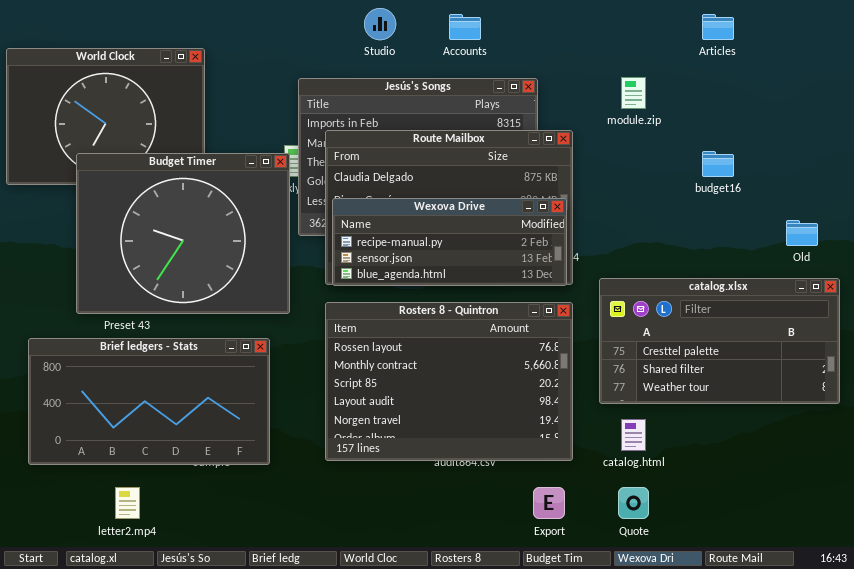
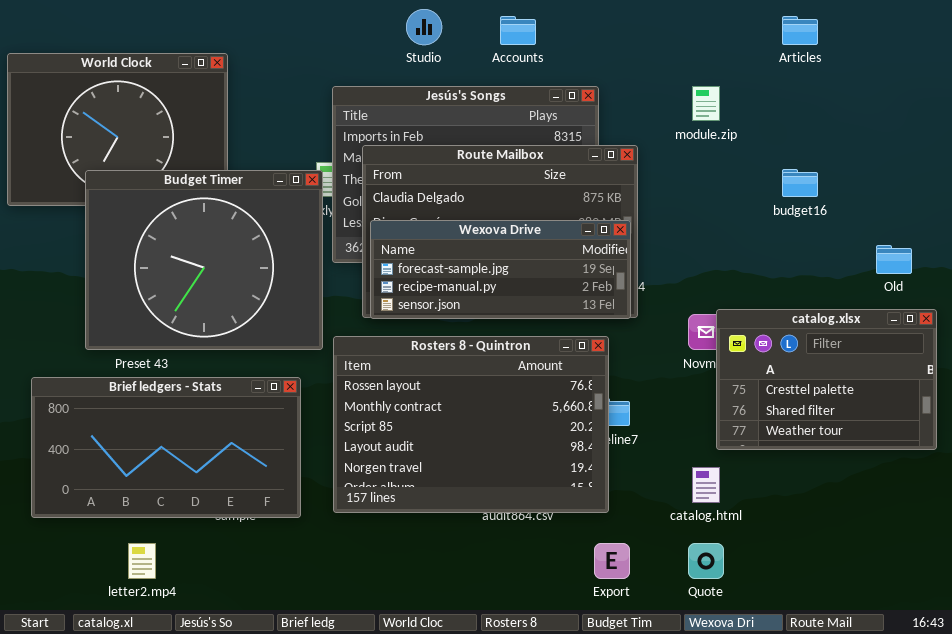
Wexova Drive: [332,198,567,286] -> [370,220,631,319], scrolled up 1 row
catalog.xlsx: [599,278,840,404] -> [716,309,937,450], resized
Rosters 8 - Quintron: [325,302,573,461] -> [333,336,609,513], moved

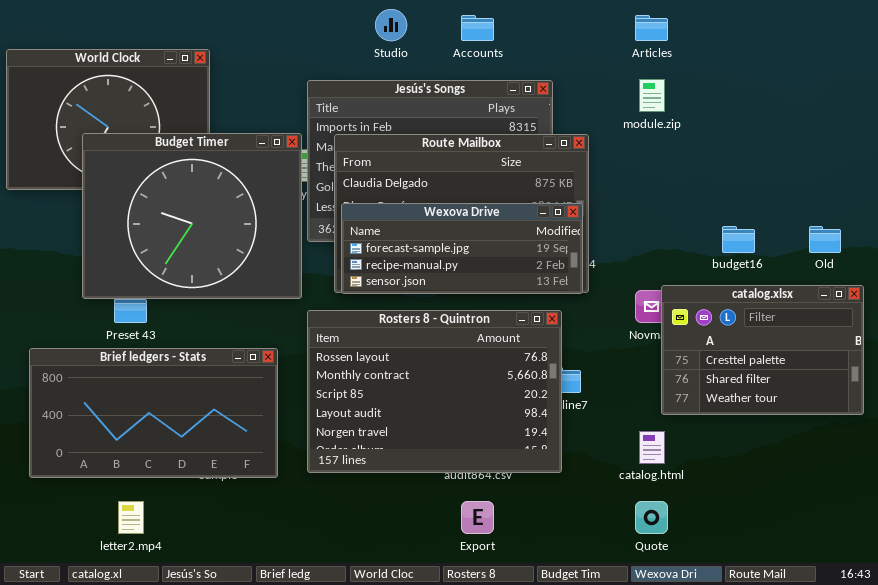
Articles: [782,16,818,45] -> [635,15,668,41], moved
budget16: [782,169,818,197] -> [722,226,755,253], moved
Budget Timer: [85,170,323,350] -> [82,133,302,299], moved
Export: [594,543,630,579] -> [461,501,494,534], moved

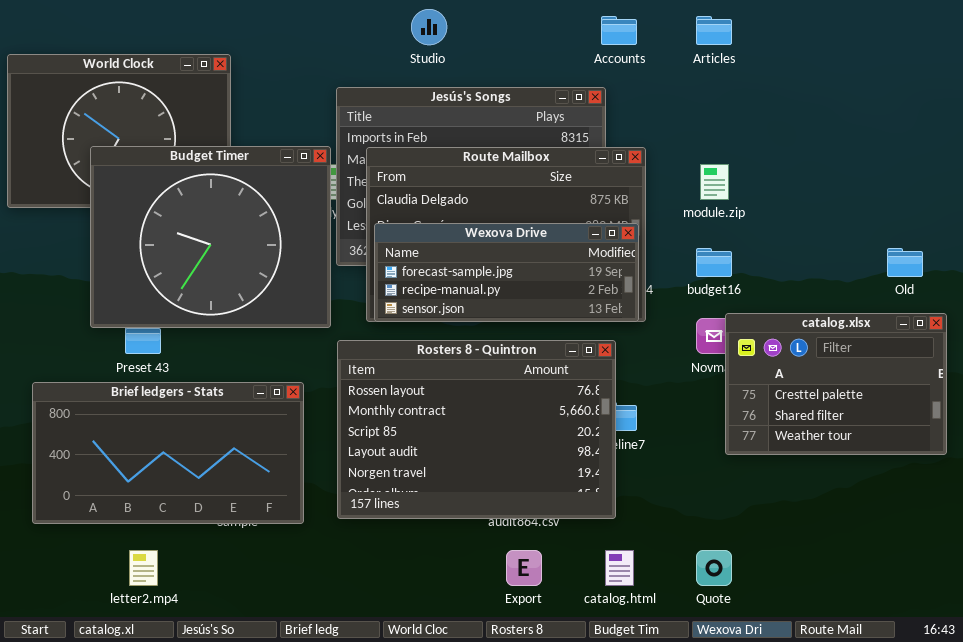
Accounts: [461,15,494,41] -> [601,16,637,45], moved
module.zip: [639,79,665,112] -> [700,164,729,200], moved
budget16: [722,226,755,253] -> [696,248,732,277], moved
catalog.html: [639,431,665,464] -> [605,550,634,586], moved

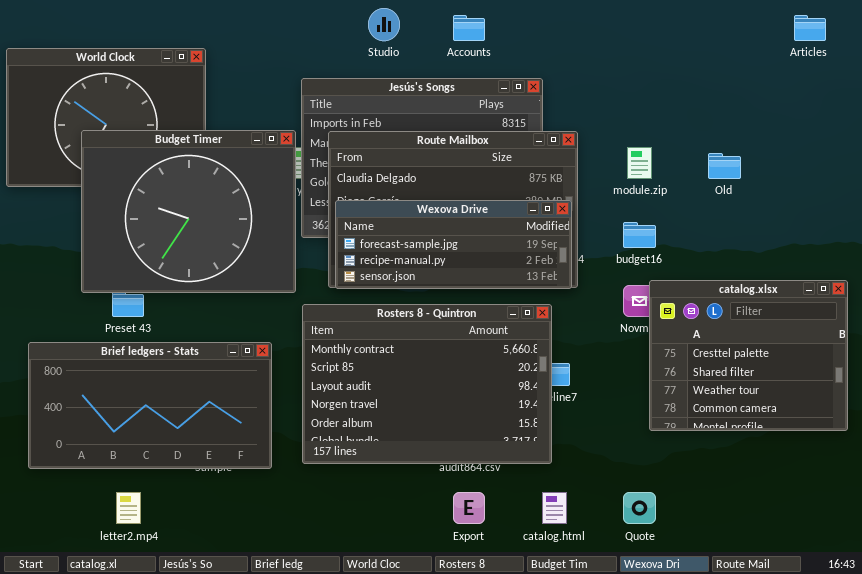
Accounts: [601,16,637,45] -> [453,15,485,41], moved
Articles: [696,16,732,45] -> [794,15,826,41], moved
Old: [887,248,923,277] -> [708,153,741,179], moved
catalog.xlsx: [725,313,947,455] -> [649,280,848,431], resized
Rosters 8 - Quintron: [337,340,616,519] -> [302,304,552,464], scrolled down 1 row

